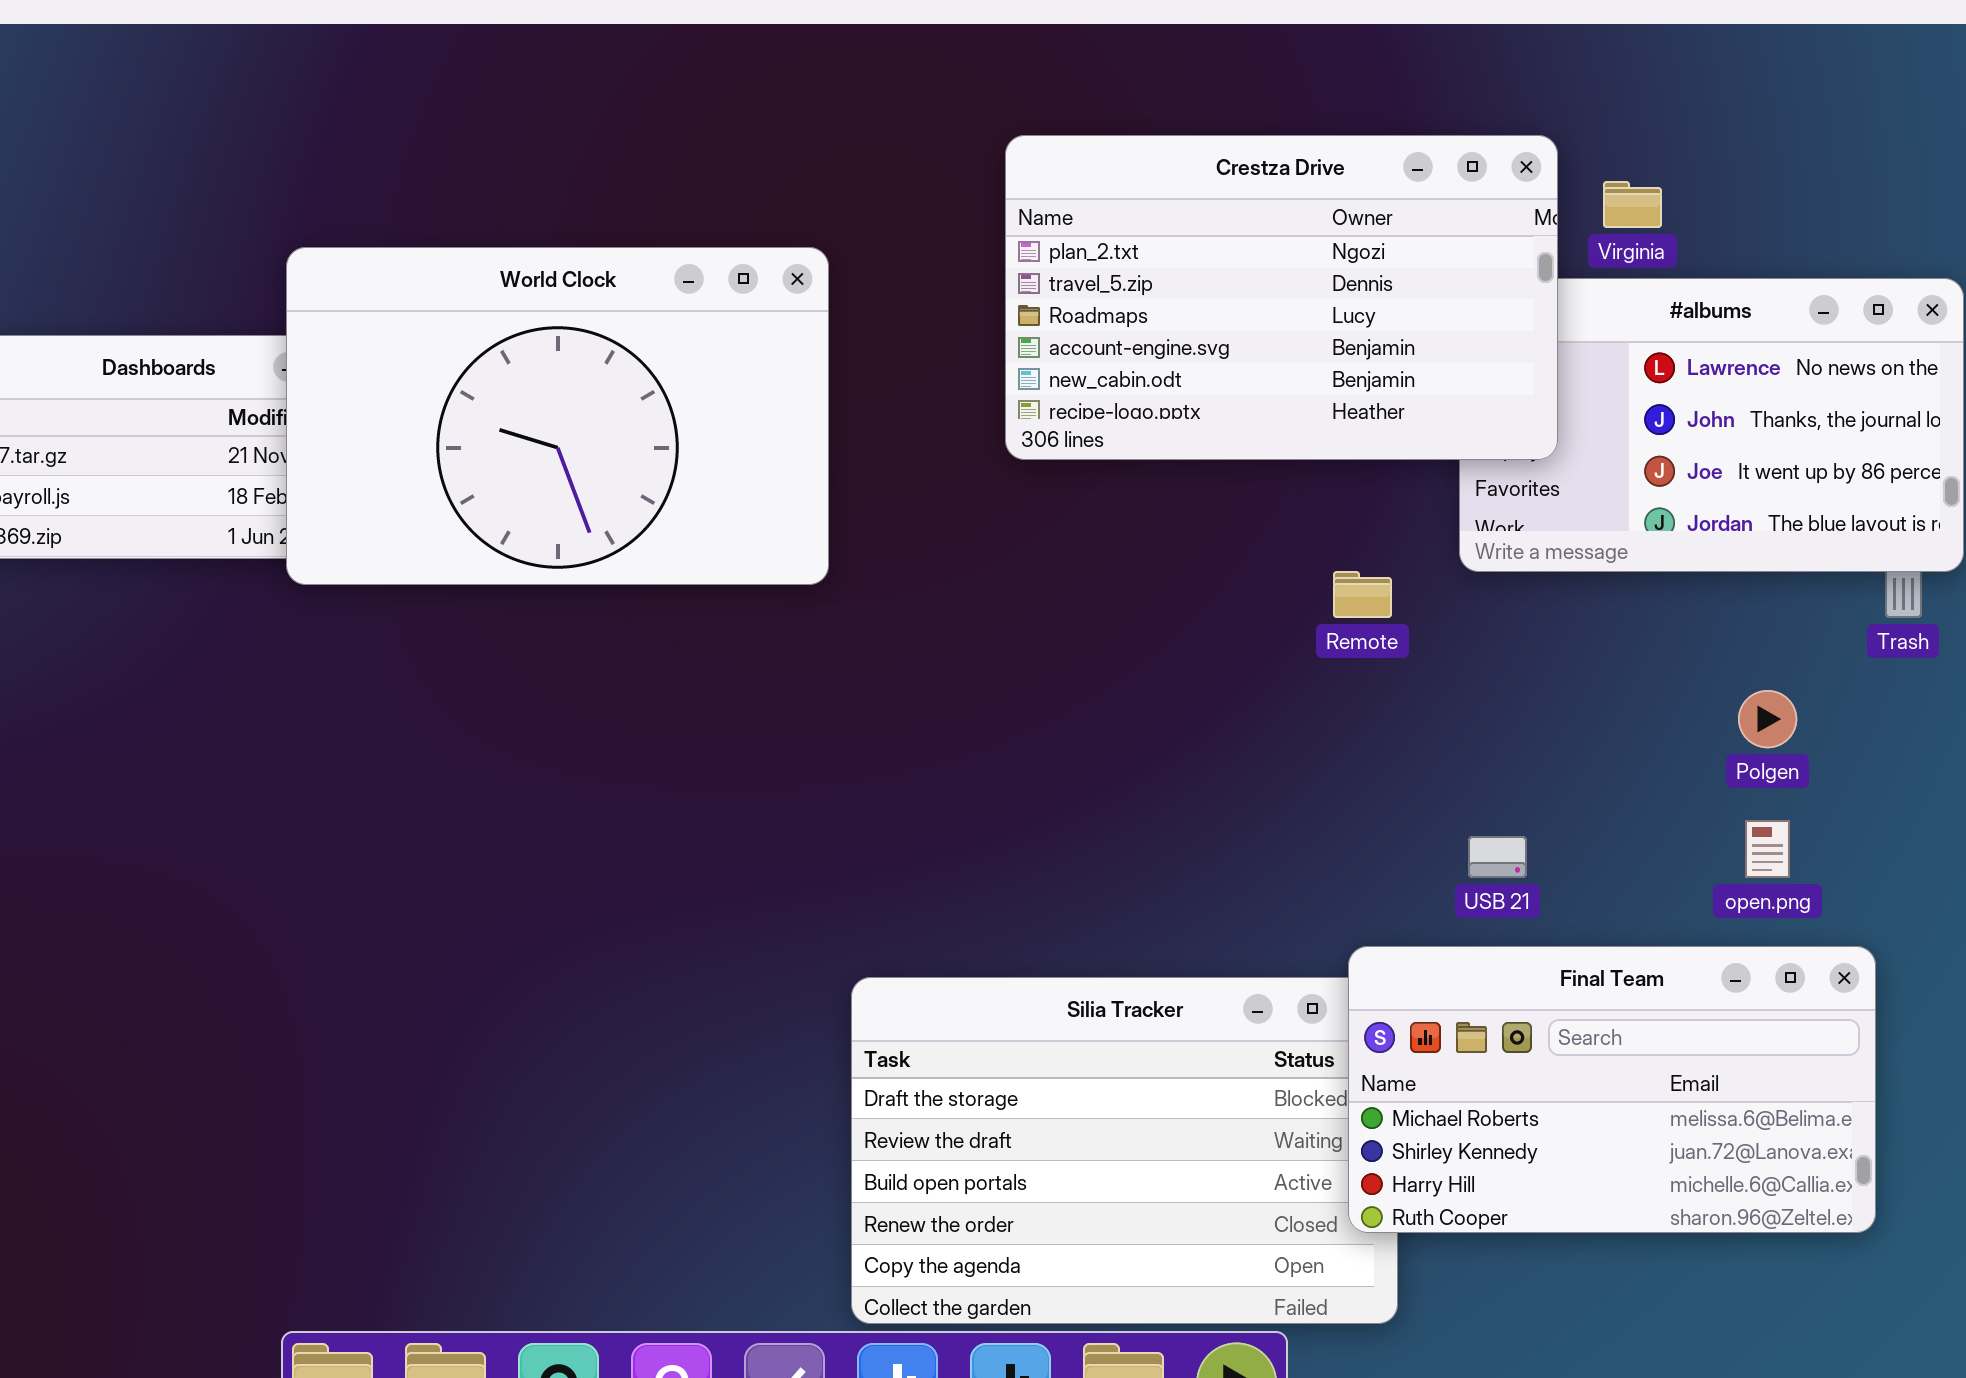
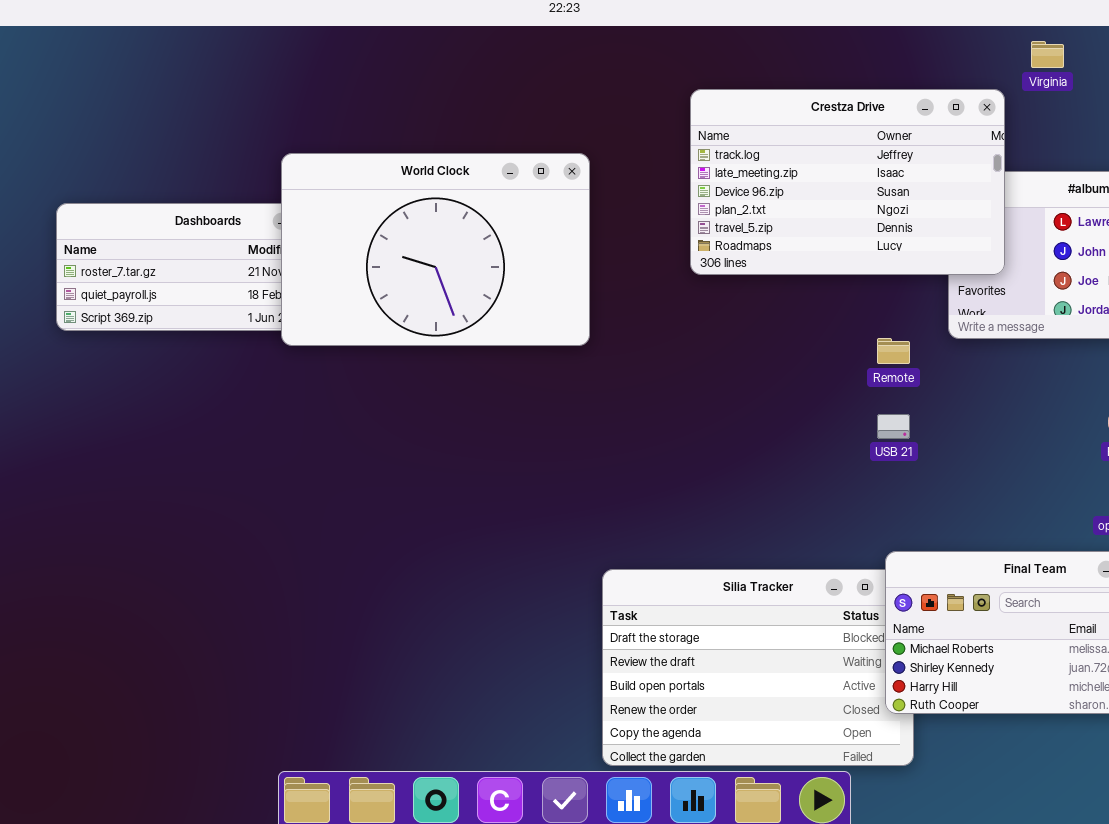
Crestza Drive: [1005,135,1558,460] -> [690,89,1005,275], scrolled up 3 rows
Virginia: [1603,181,1662,228] -> [1031,41,1064,68], moved
USB 21: [1468,836,1527,878] -> [877,414,910,439], moved

